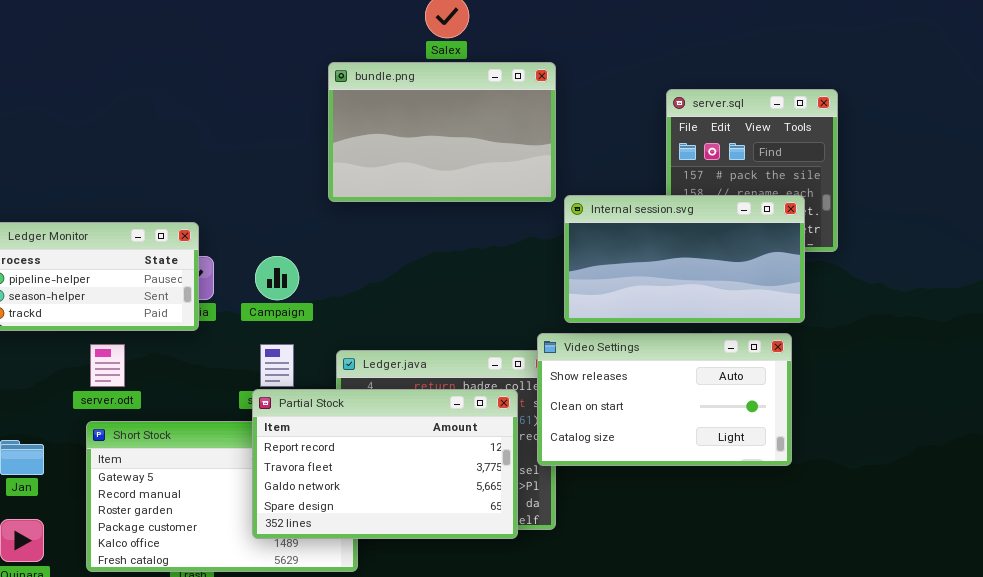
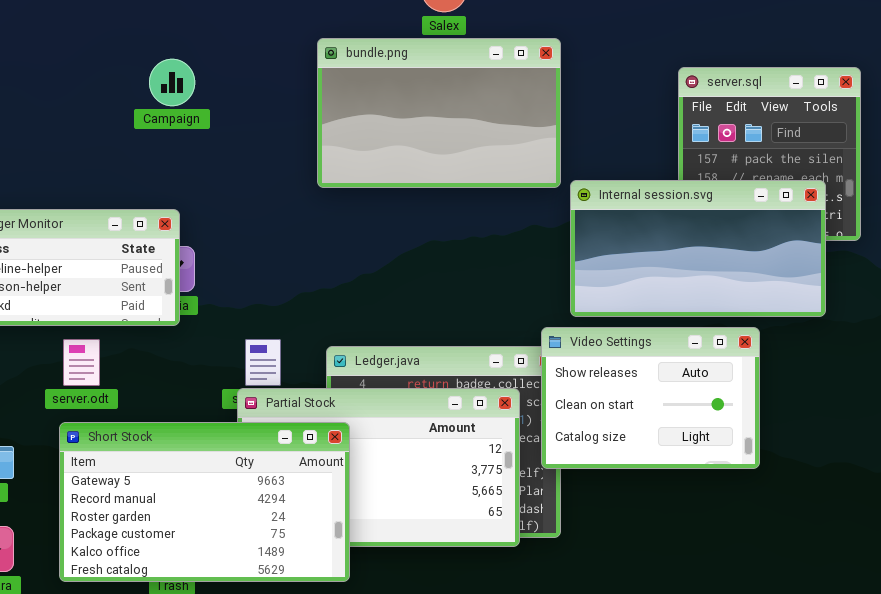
Campaign: [255,256,299,300] -> [149,59,195,106], moved
Video Settings: [537,333,792,466] -> [541,327,760,469], resized
Short Stock: [86,421,358,572] -> [59,422,350,582], raised

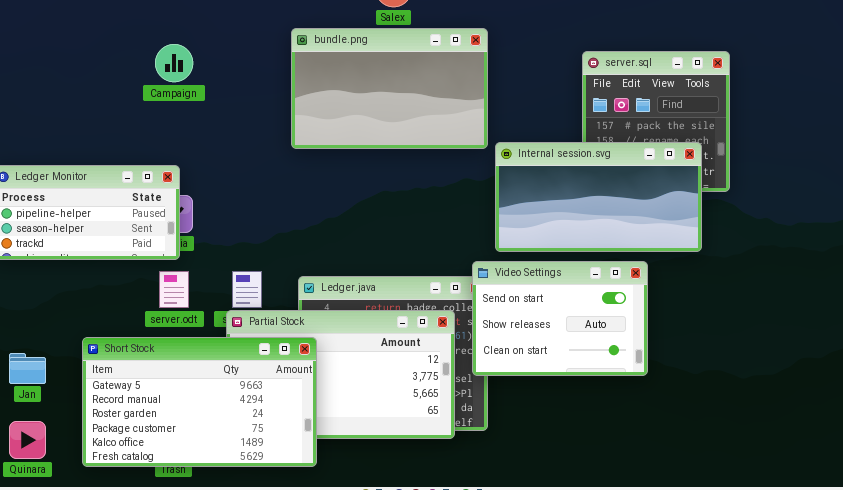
Video Settings: [541,327,760,469] -> [472,261,648,376], scrolled up 1 row
server.odt: [63,339,100,386] -> [159,271,189,308], moved

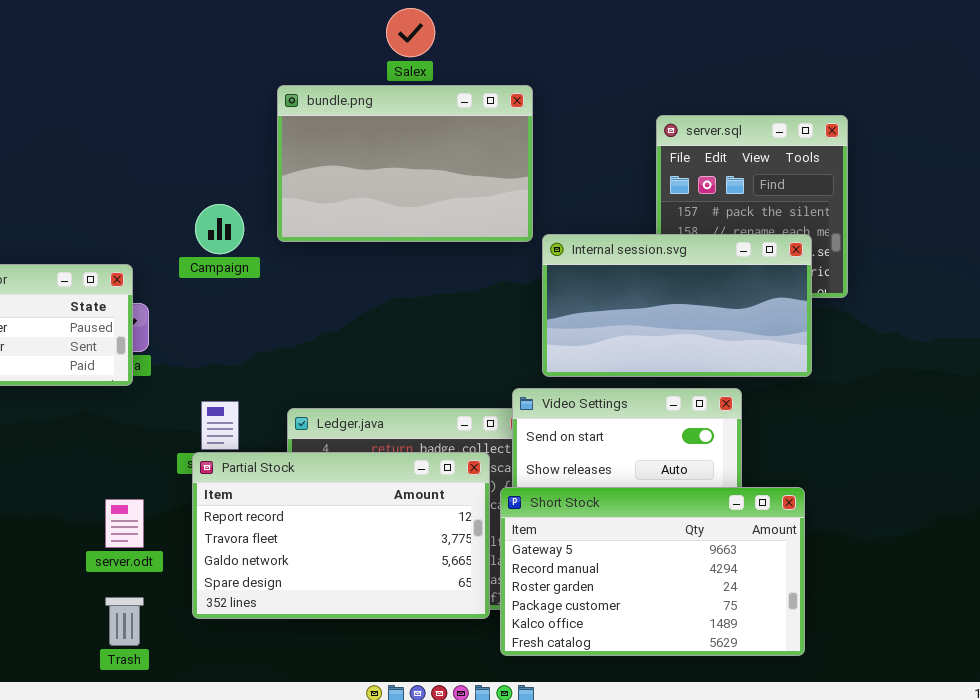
Campaign: [155,44,193,82] -> [195,204,244,254], moved
server.odt: [159,271,189,308] -> [105,499,144,548], moved
Short Stock: [82,337,317,467] -> [500,487,805,656], moved

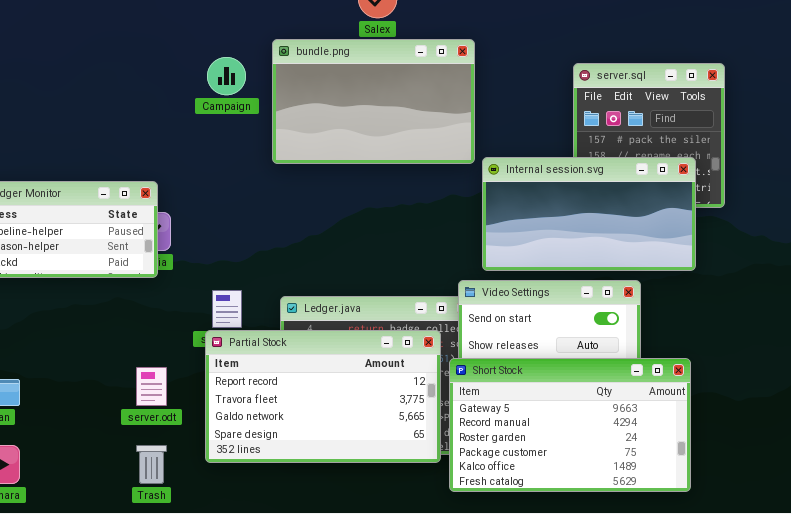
Campaign: [195,204,244,254] -> [207,57,246,95], moved

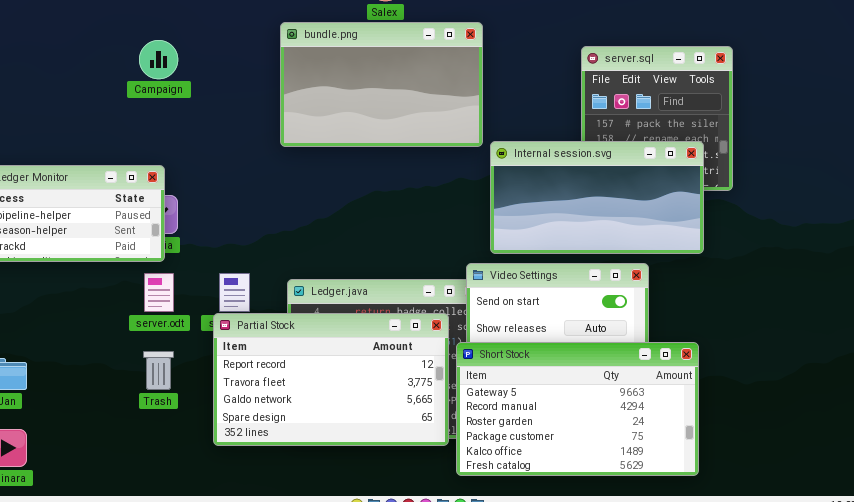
Campaign: [207,57,246,95] -> [139,40,178,79], moved
server.odt: [136,367,167,406] -> [144,273,174,312], moved
Trash: [136,445,167,484] -> [143,351,174,390], moved

